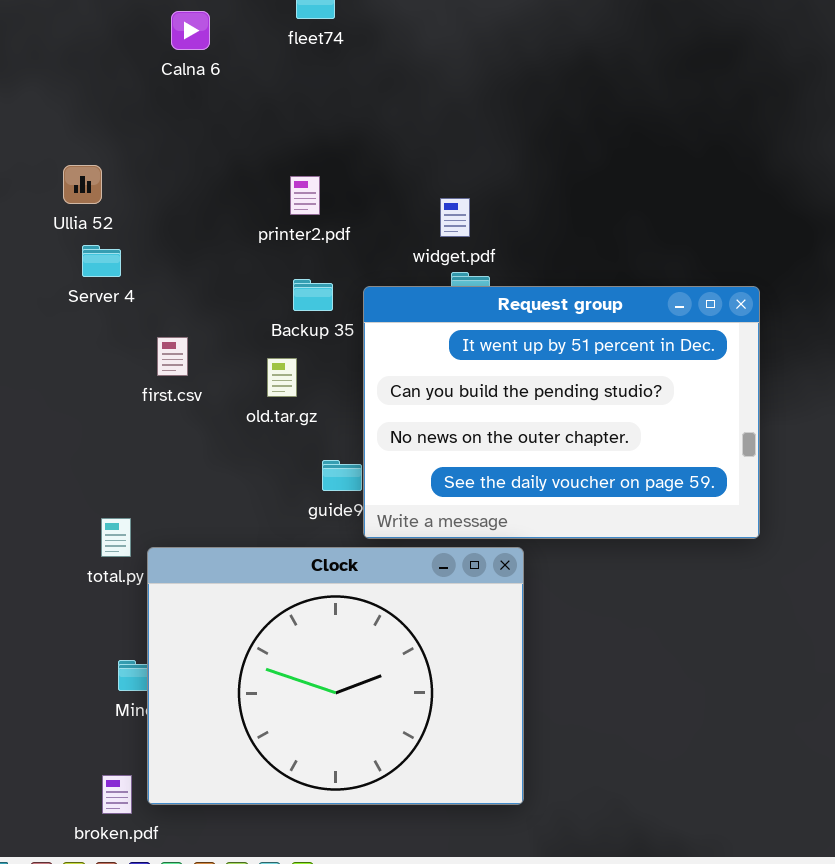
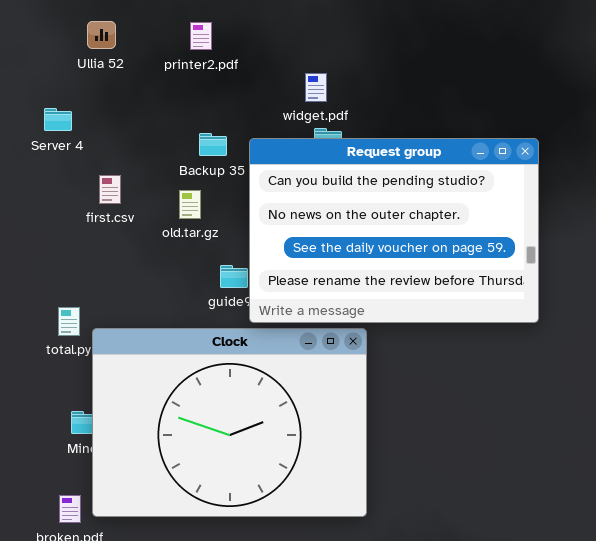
Ullia 52: [63,165,102,204] -> [87,21,116,49], moved
printer2.pdf: [290,176,320,215] -> [190,22,212,50], moved
Request group: [363,286,760,539] -> [249,138,539,323], scrolled down 1 row

